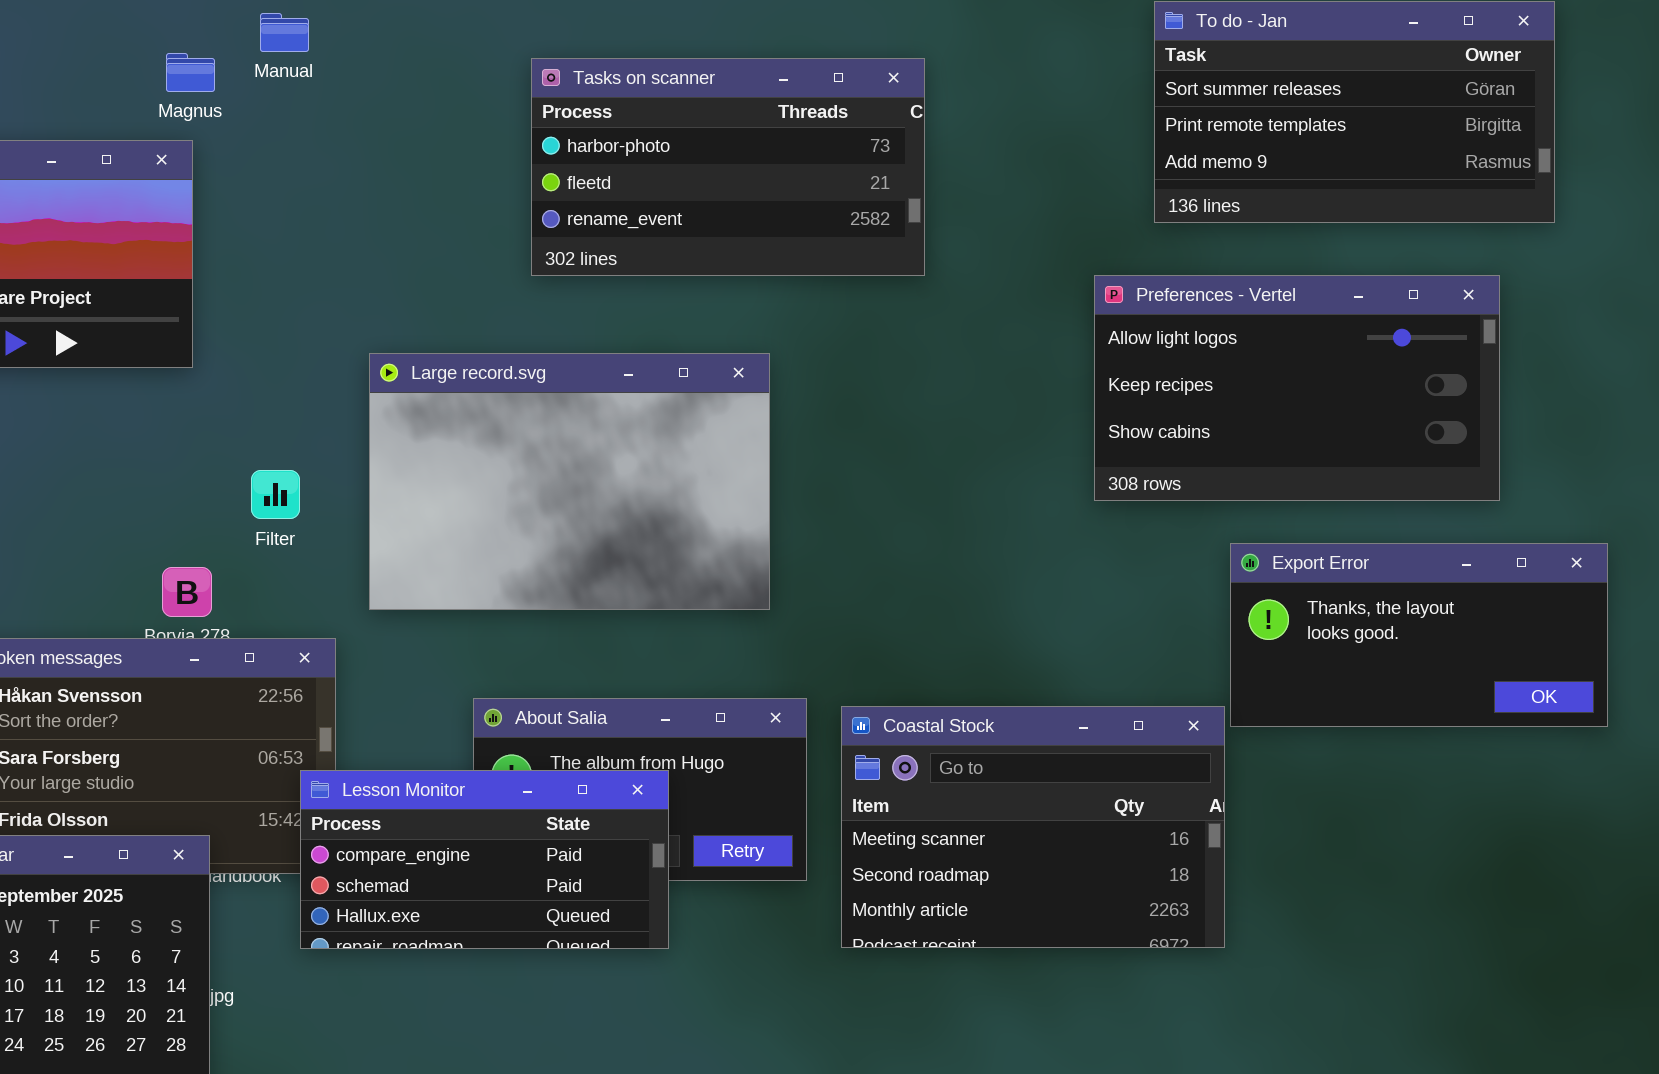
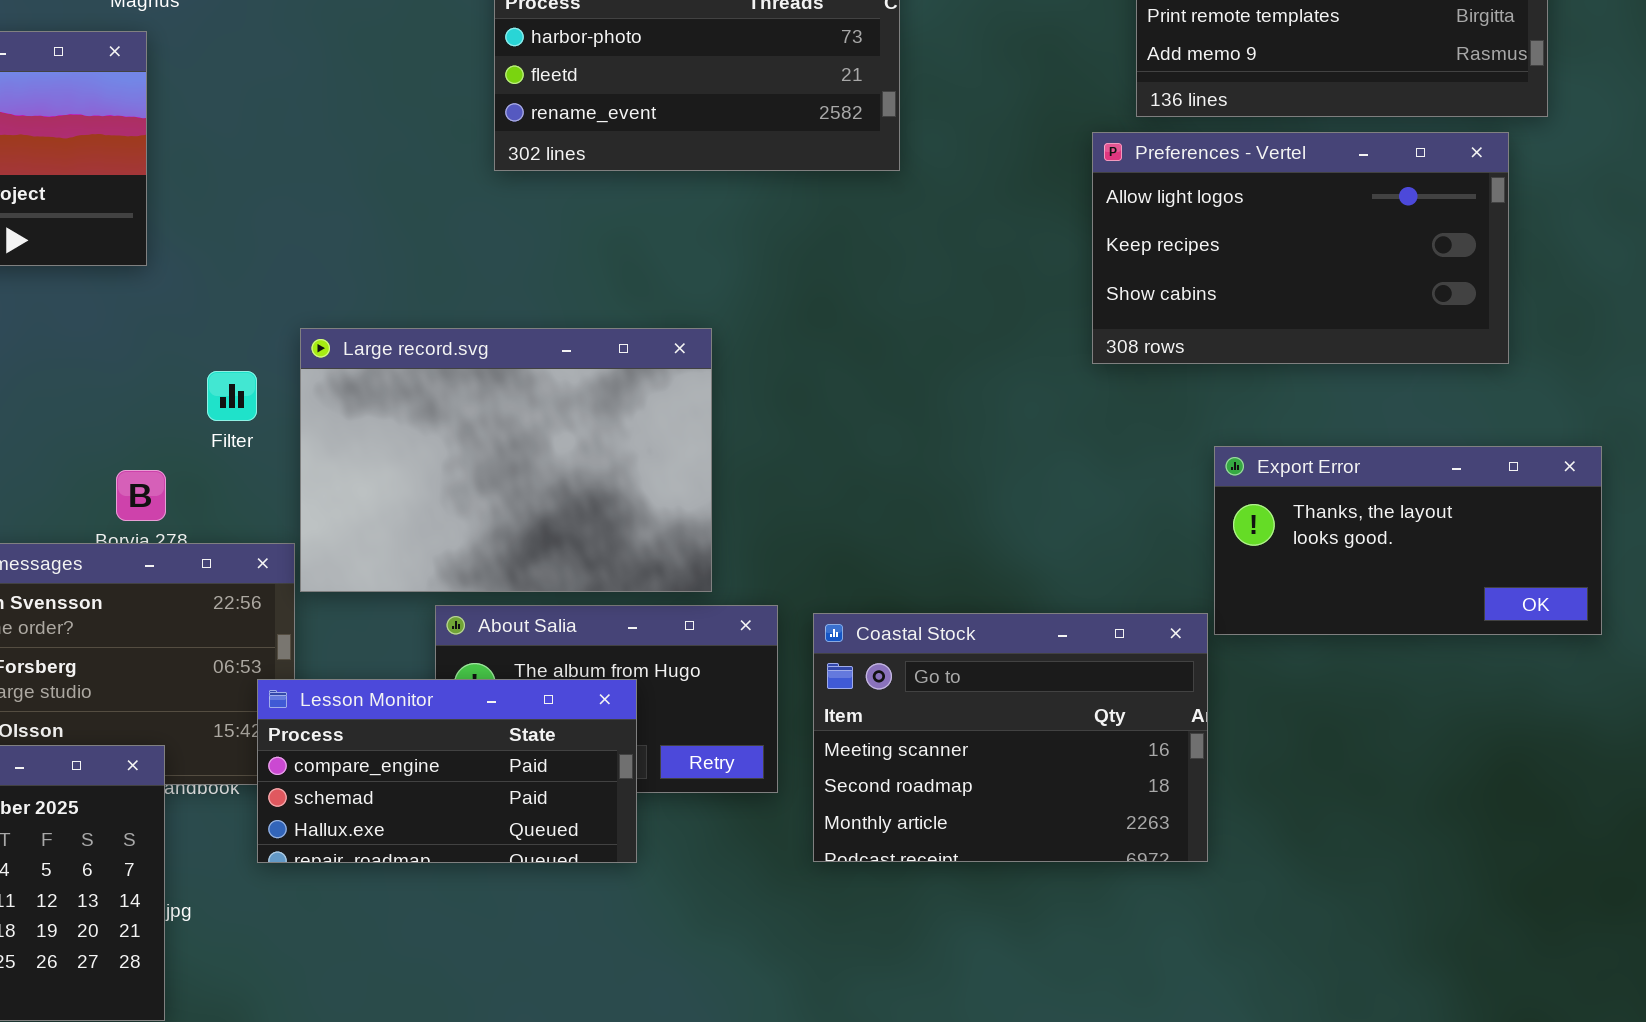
Preferences - Vertel: [1094,275,1500,501] -> [1092,132,1509,364], moved
Large record.svg: [369,353,770,610] -> [300,328,712,592], moved

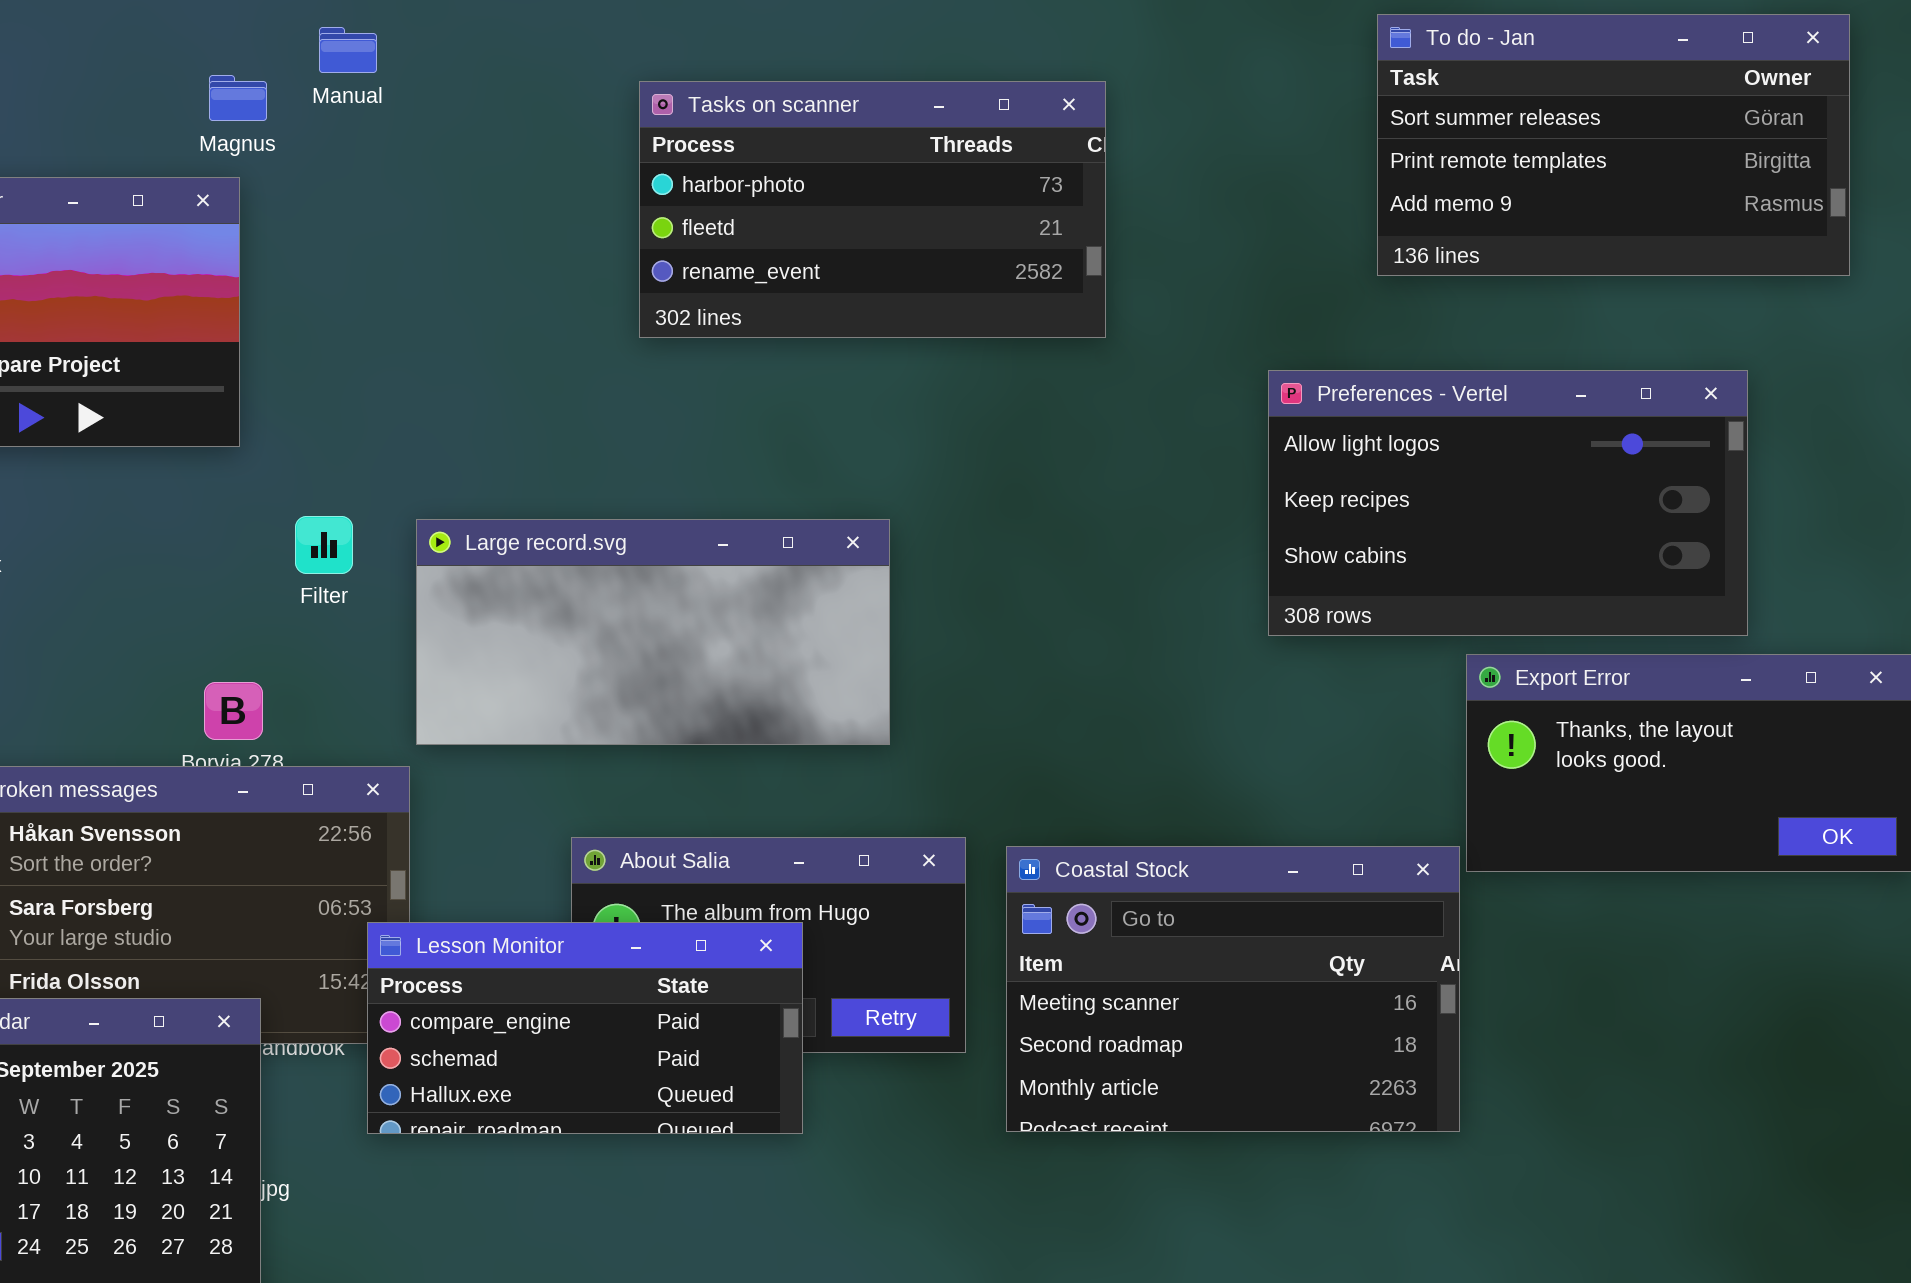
Preferences - Vertel: [1092,132,1509,364] -> [1268,370,1748,636], moved
Large record.svg: [300,328,712,592] -> [416,519,890,745], resized
Filter: [207,371,257,421] -> [295,516,353,574], moved

